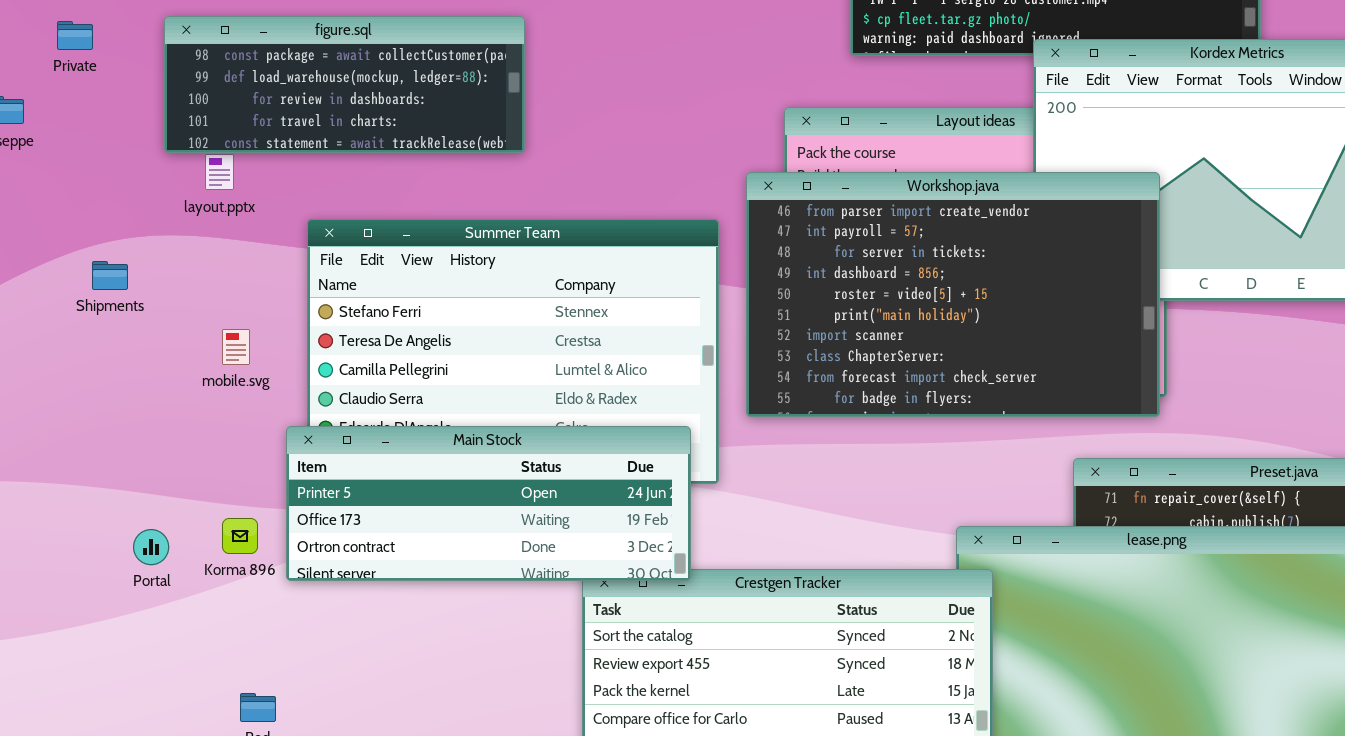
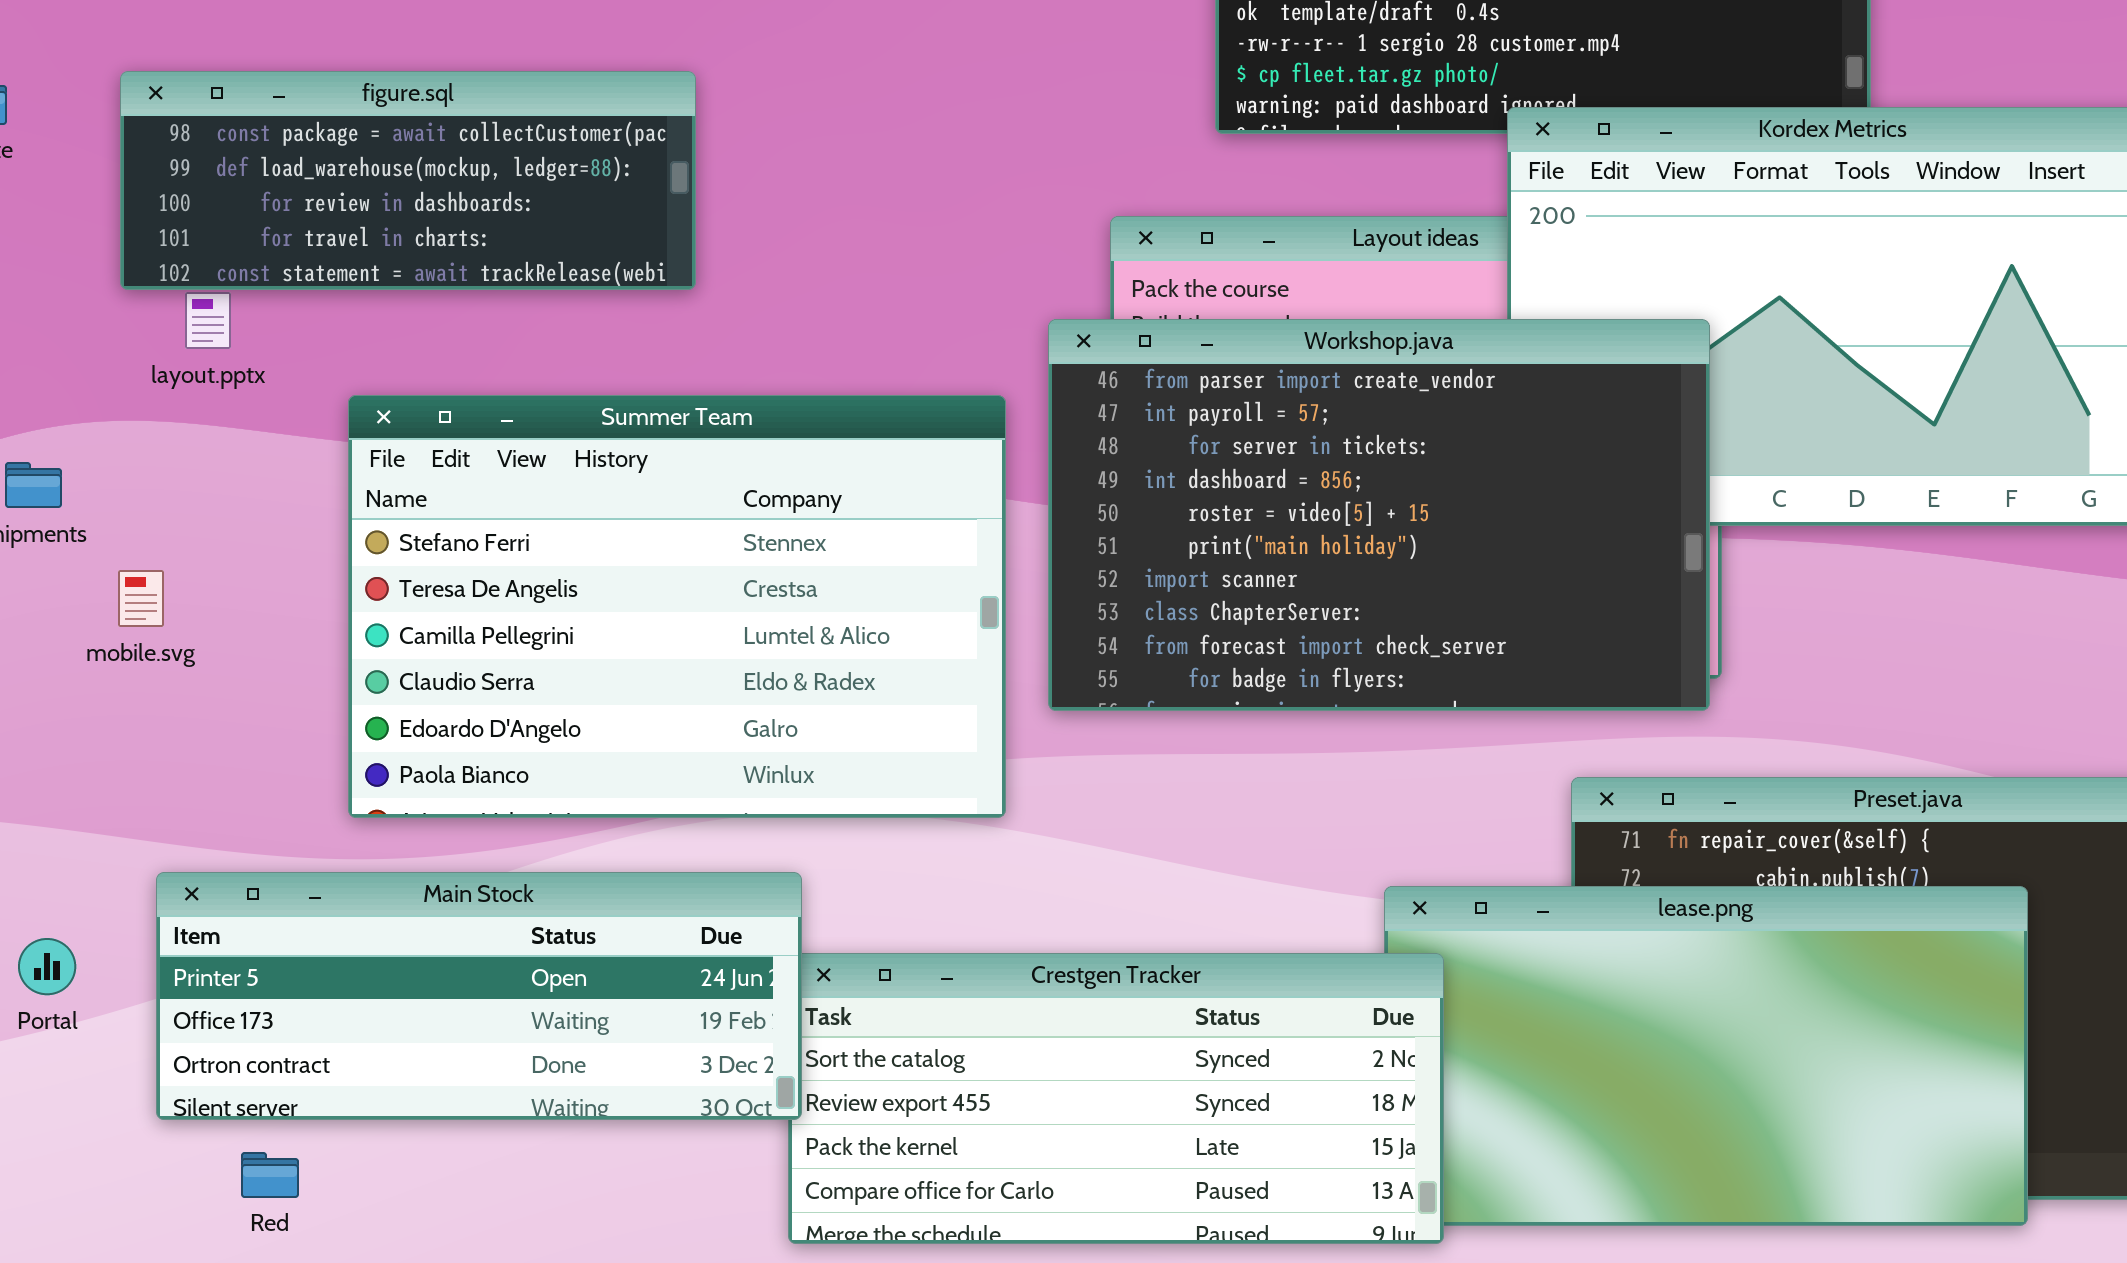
mobile.svg: [222,329,250,365] -> [118,570,164,627], moved
Main Stock: [286,426,691,581] -> [156,872,802,1120], moved
Portal: [133,529,169,565] -> [18,938,76,995], moved

